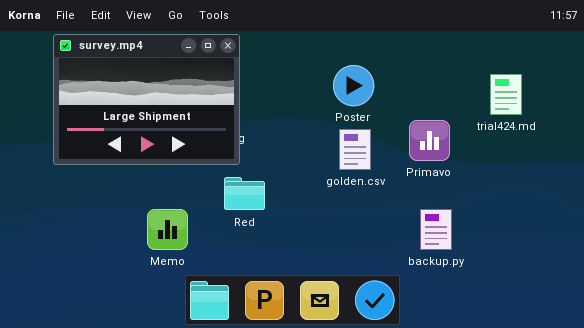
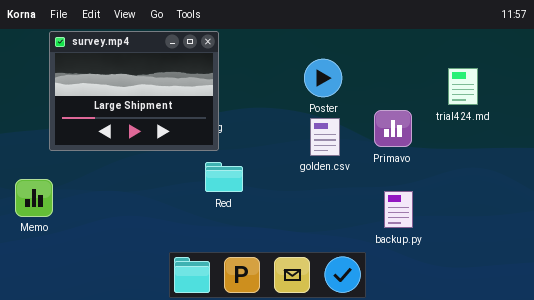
Memo: [147,209,188,250] -> [15,179,53,217], moved

